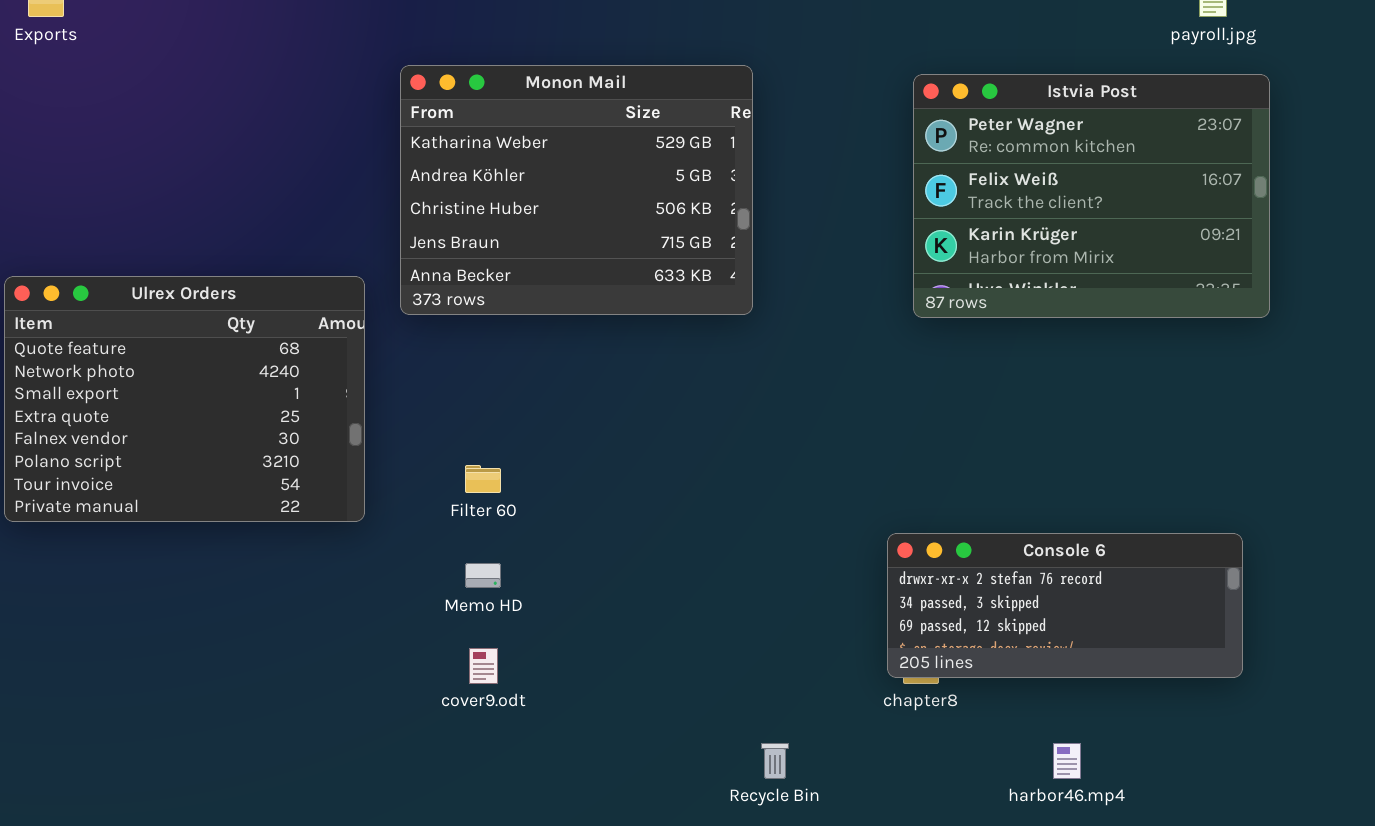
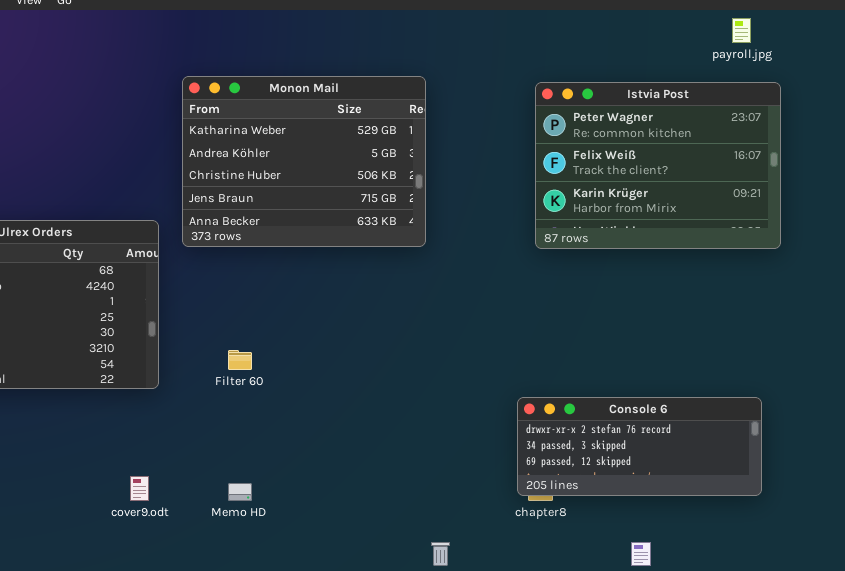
Memo HD: [465,563,501,588] -> [228,483,252,501], moved
cover9.odt: [469,648,498,684] -> [130,476,149,501], moved

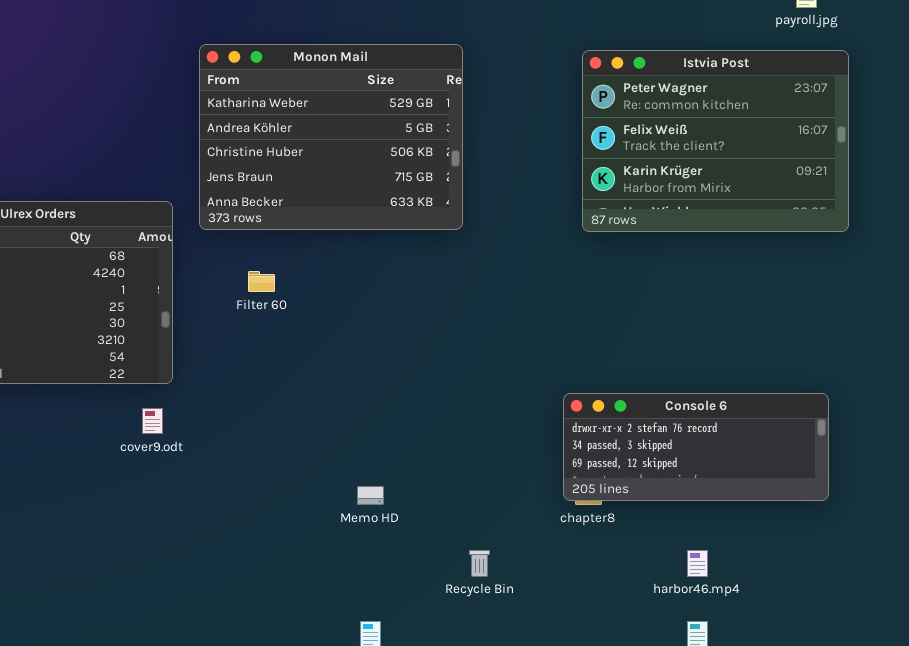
Filter 60: [228,350,252,370] -> [248,271,275,292], moved
cover9.odt: [130,476,149,501] -> [142,408,163,434], moved
Memo HD: [228,483,252,501] -> [357,486,384,505], moved

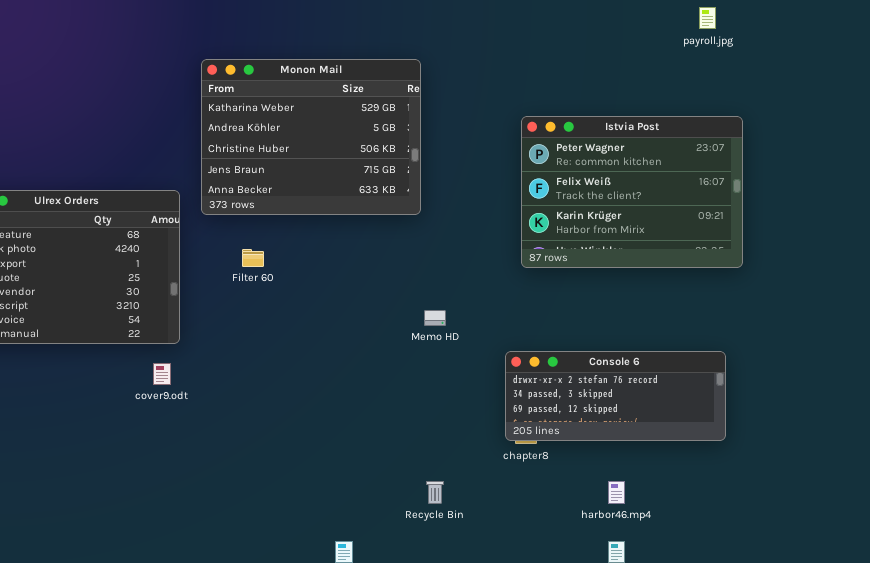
Istvia Post: [582,50,849,232] -> [521,116,743,268], moved
Memo HD: [357,486,384,505] -> [424,310,446,326], moved

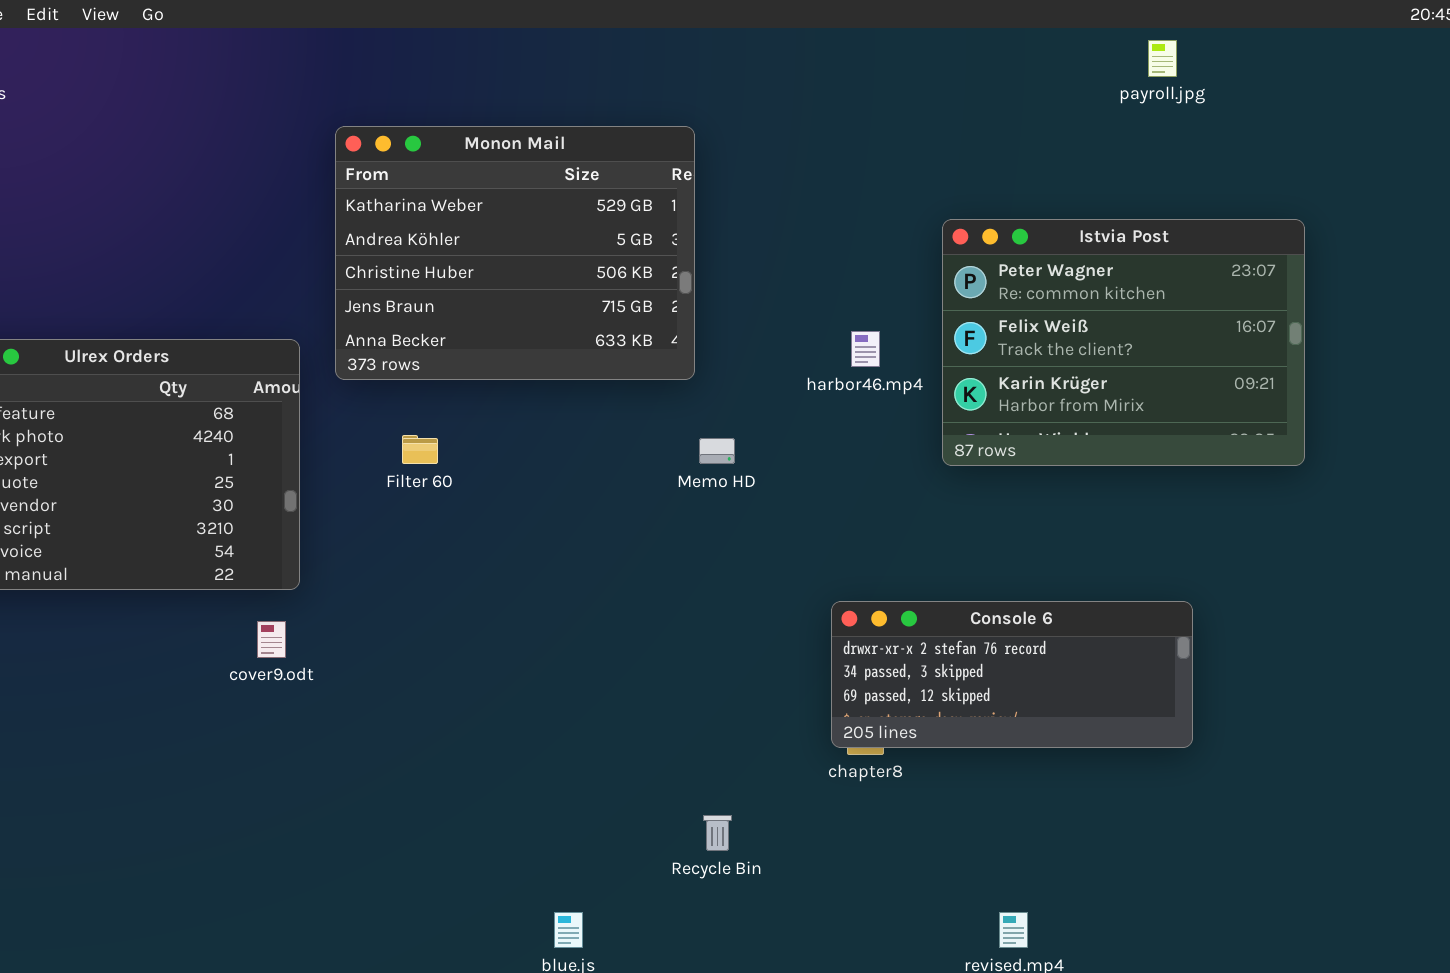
Istvia Post: [521,116,743,268] -> [942,219,1305,466], moved
Memo HD: [424,310,446,326] -> [699,438,735,464], moved
harbor46.mp4: [608,481,625,504] -> [851,331,880,367], moved

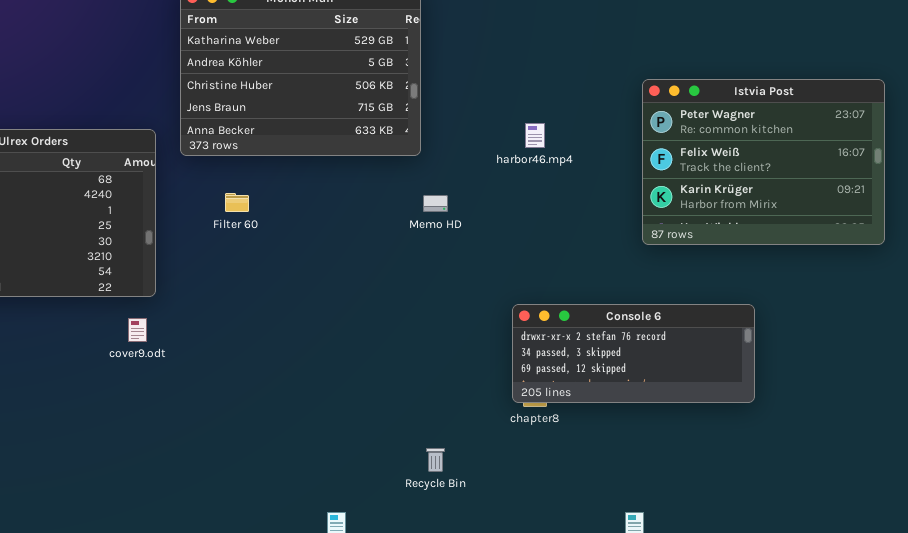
Istvia Post: [942,219,1305,466] -> [642,79,885,245], moved

